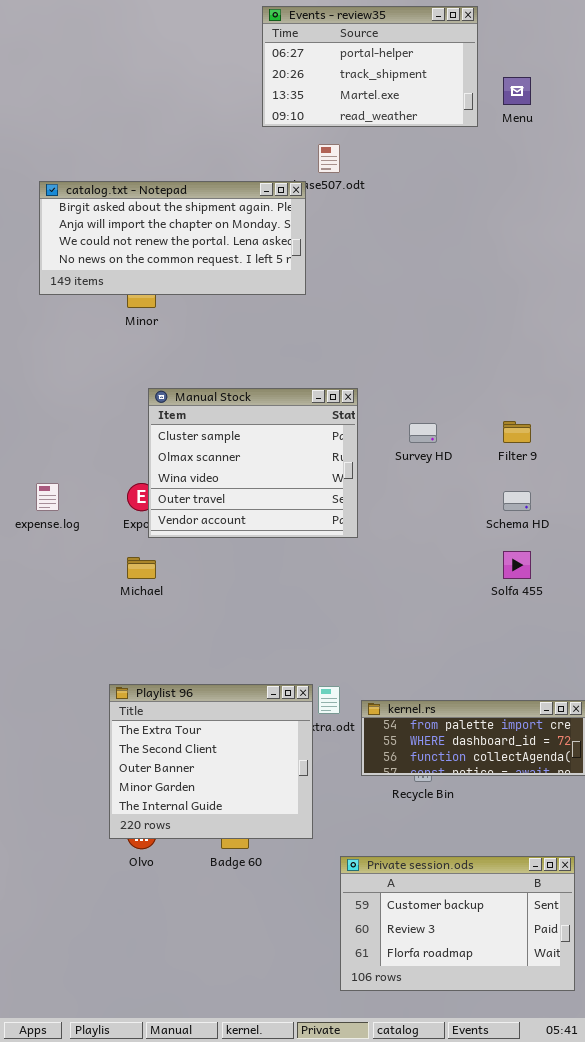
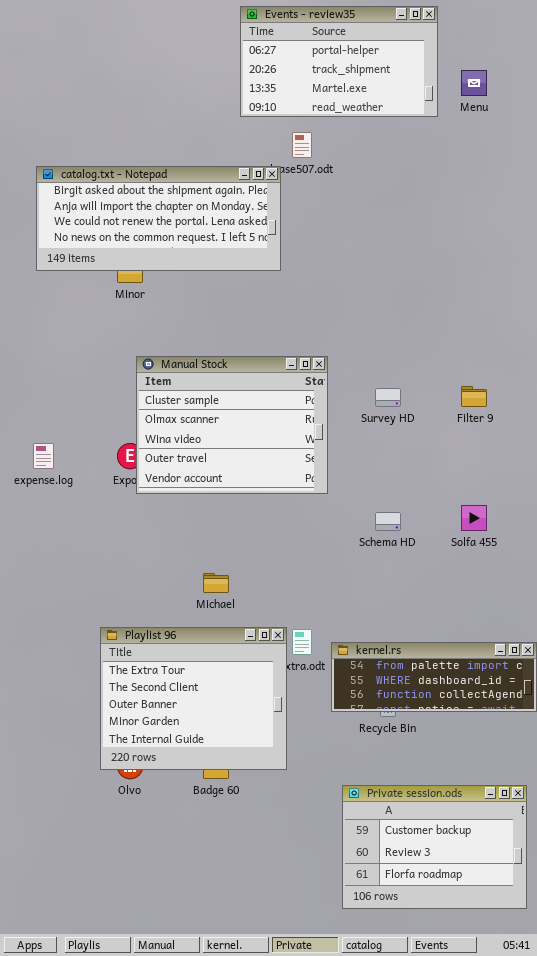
Schema HD: [503,491,531,511] -> [375,512,401,531], moved
Michael: [127,557,156,579] -> [203,573,229,593], moved
Private session.ods: [340,856,575,991] -> [342,785,527,909], resized

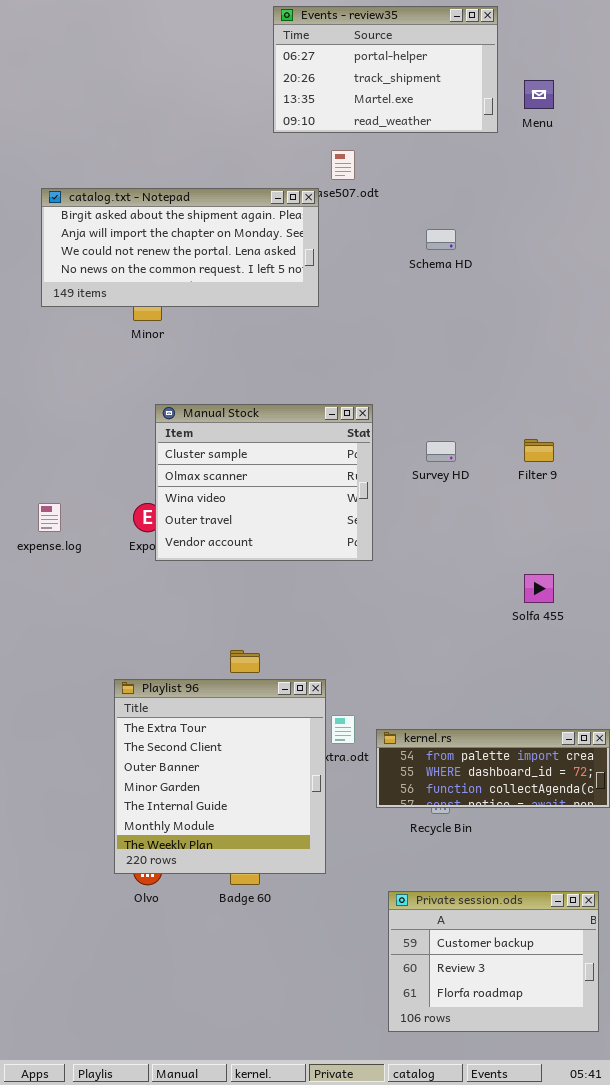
Schema HD: [375,512,401,531] -> [426,229,456,250], moved
Playlist 96: [100,627,287,770] -> [114,679,326,874], resized

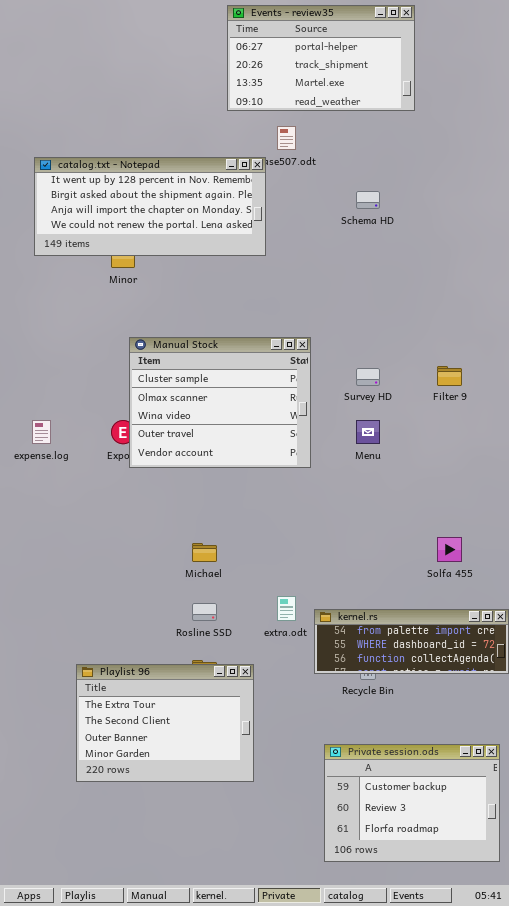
Menu: [524,80,554,109] -> [356,420,380,444], moved
catalog.txt - Notepad: [41,188,319,307] -> [34,157,266,256], scrolled up 1 row
Solfa 455: [524,574,554,603] -> [437,537,462,562], moved
Playlist 96: [114,679,326,874] -> [76,664,254,782], moved, resized

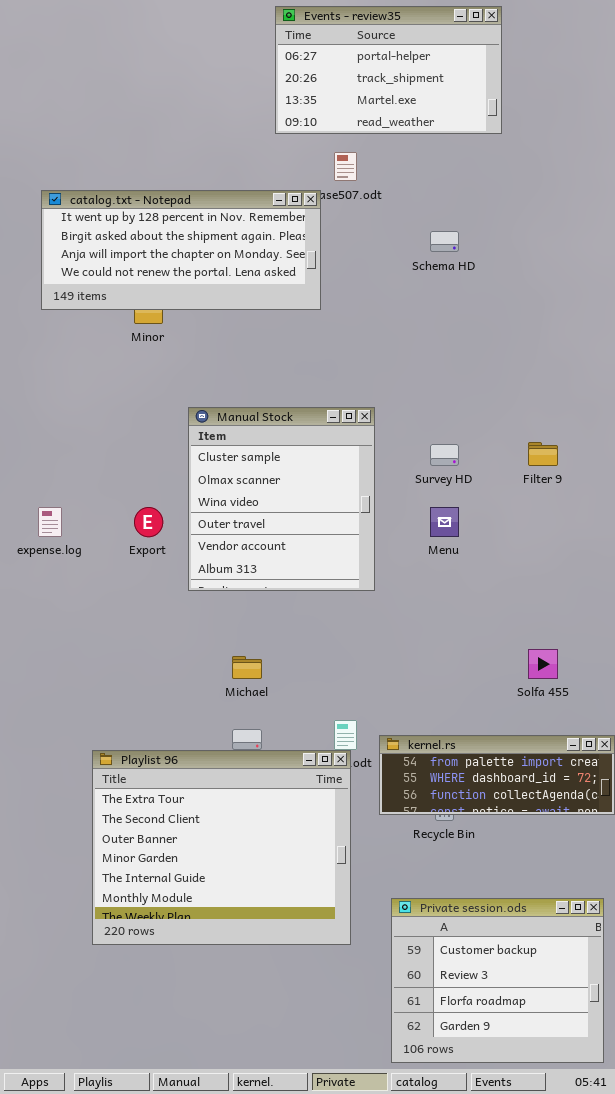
Manual Stock: [129,337,311,468] -> [188,407,375,591], resized
Playlist 96: [76,664,254,782] -> [92,750,351,945], resized
Private session.ods: [324,744,500,862] -> [391,898,604,1063], resized

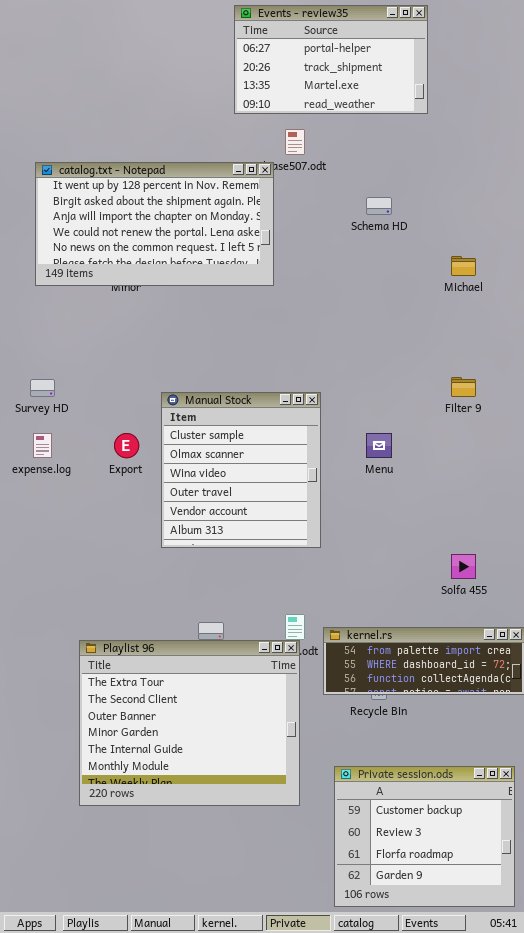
catalog.txt - Notepad: [41,190,321,310] -> [35,162,274,286], resized
Manual Stock: [188,407,375,591] -> [161,392,321,548], moved
Survey HD: [430,444,459,466] -> [30,379,55,397], moved
Michael: [232,656,262,679] -> [451,256,476,276], moved

